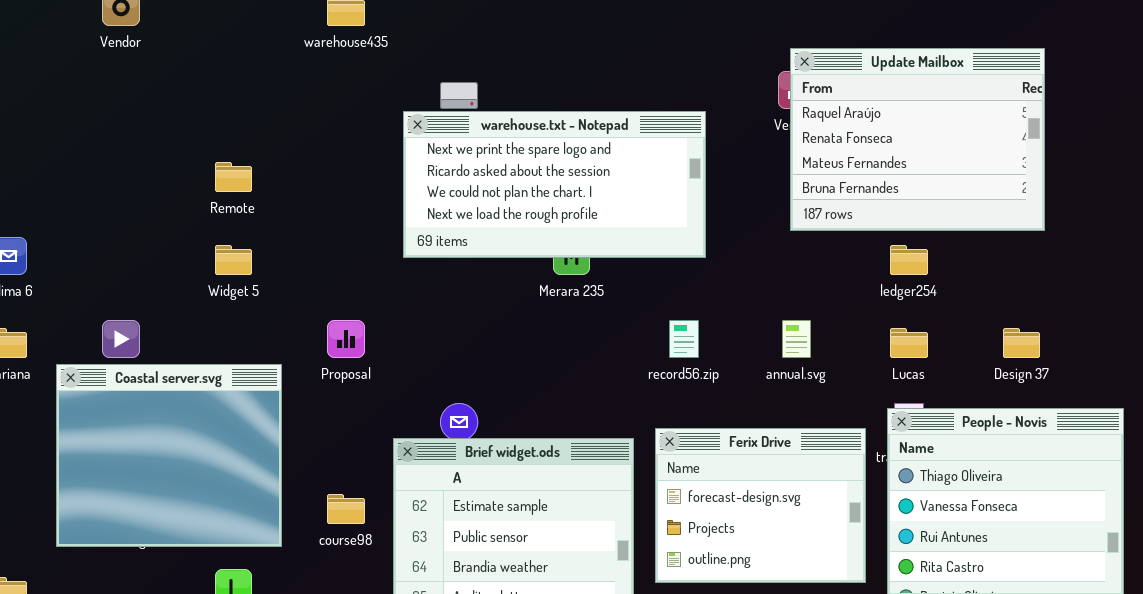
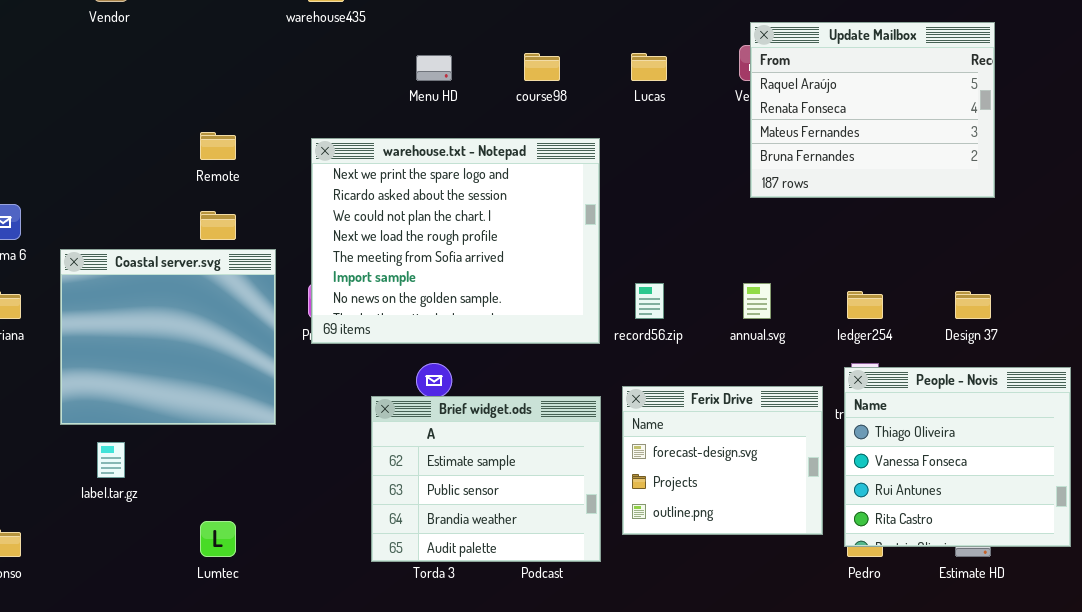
warehouse.txt - Notepad: [403,111,706,258] -> [311,138,600,344], moved, resized
ledger254: [890,245,928,275] -> [847,291,883,319], moved
Lucas: [890,328,928,358] -> [631,53,667,81], moved
Coastal server.svg: [56,364,282,547] -> [60,249,276,425], moved
course98: [327,494,365,524] -> [524,53,560,81], moved

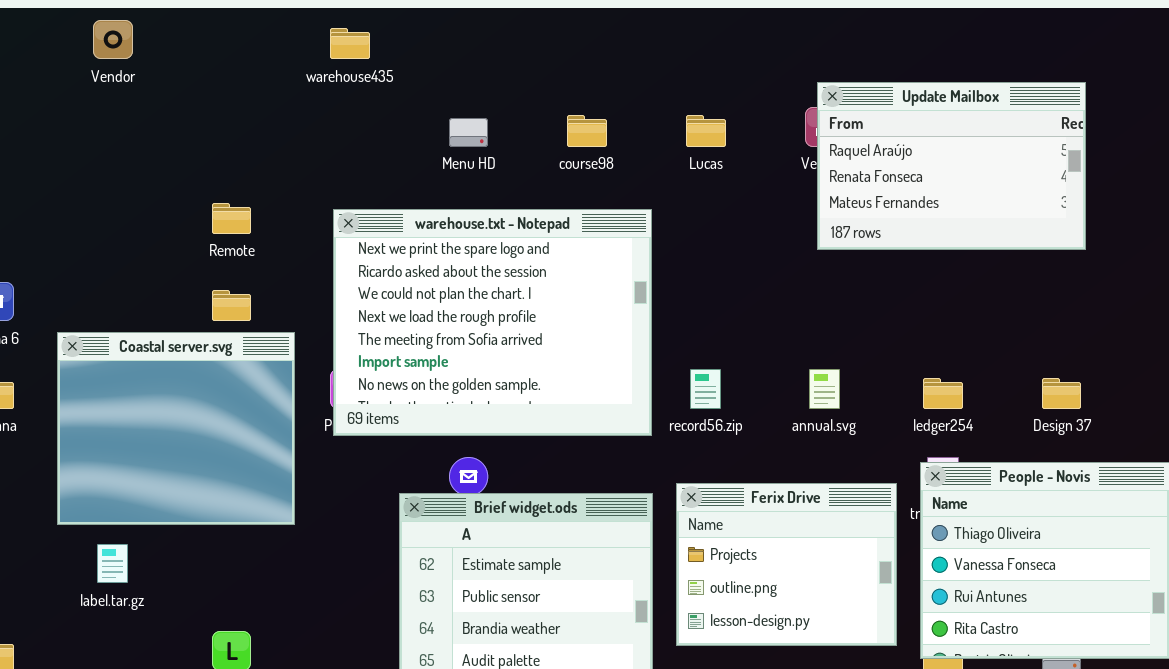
Update Mailbox: [750,22,995,198] -> [817,82,1086,250], resized
Ferix Drive: [622,386,823,535] -> [676,483,897,646], scrolled down 1 row

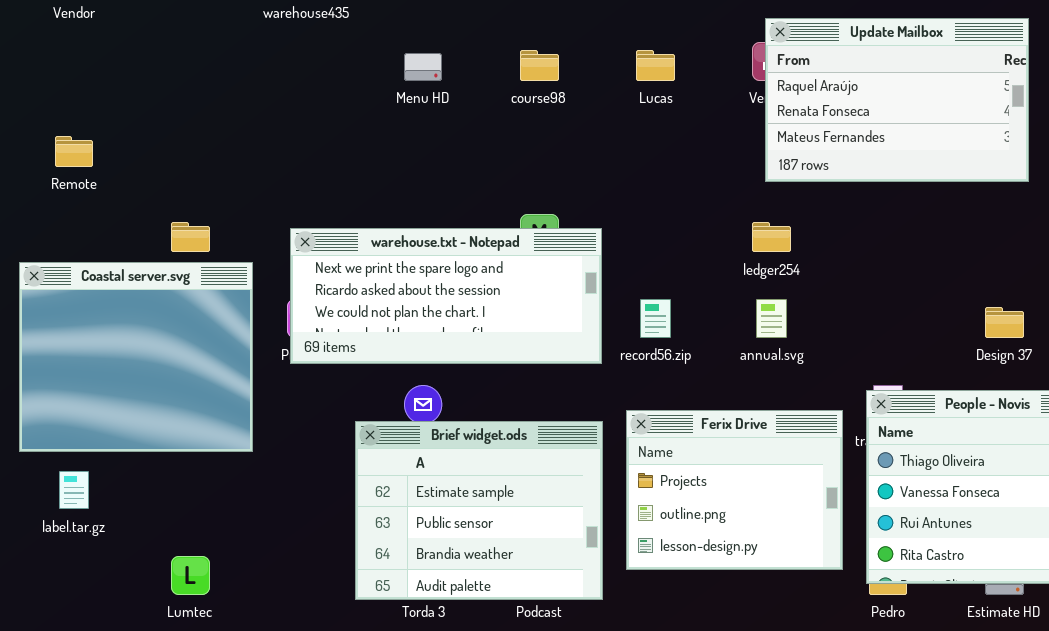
Remote: [212,203,251,234] -> [55,136,93,167], moved
warehouse.txt - Notepad: [333,209,652,436] -> [290,228,602,364], resized
ledger254: [923,378,963,409] -> [752,222,791,252], moved

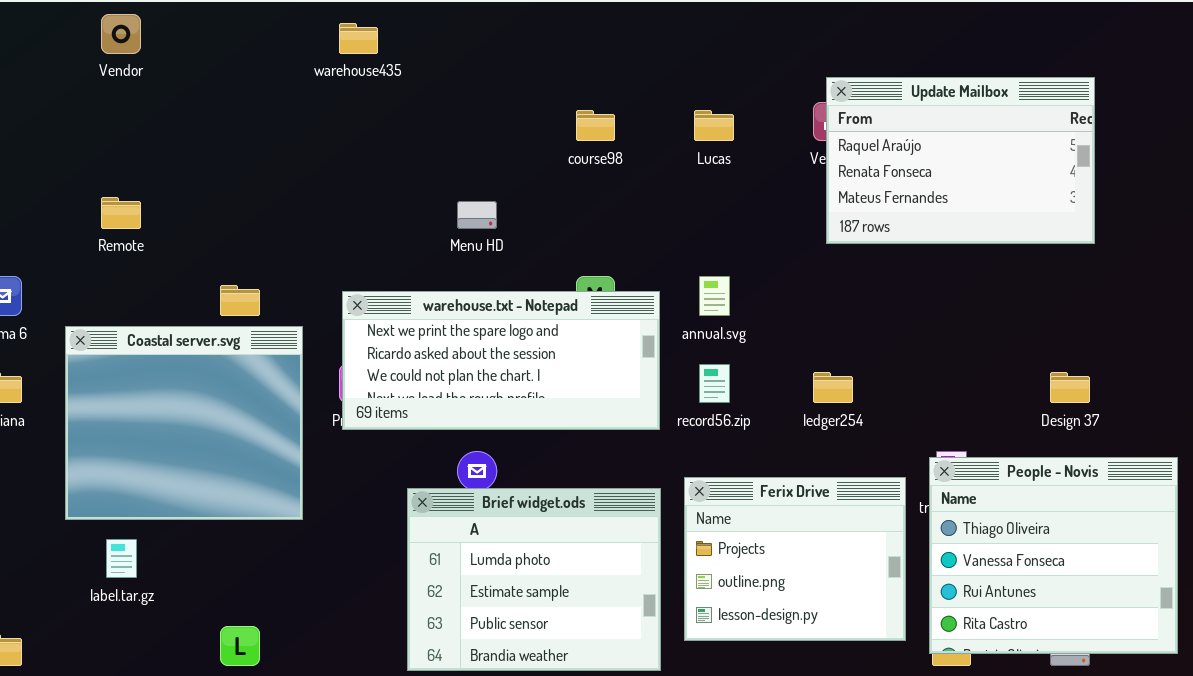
Menu HD: [404,53,442,81] -> [457,201,497,229], moved
ledger254: [752,222,791,252] -> [813,372,853,403], moved
annual.svg: [756,299,787,338] -> [699,276,730,316], moved
Brief widget.ods: [355,421,603,600] -> [407,488,661,671], scrolled up 1 row

